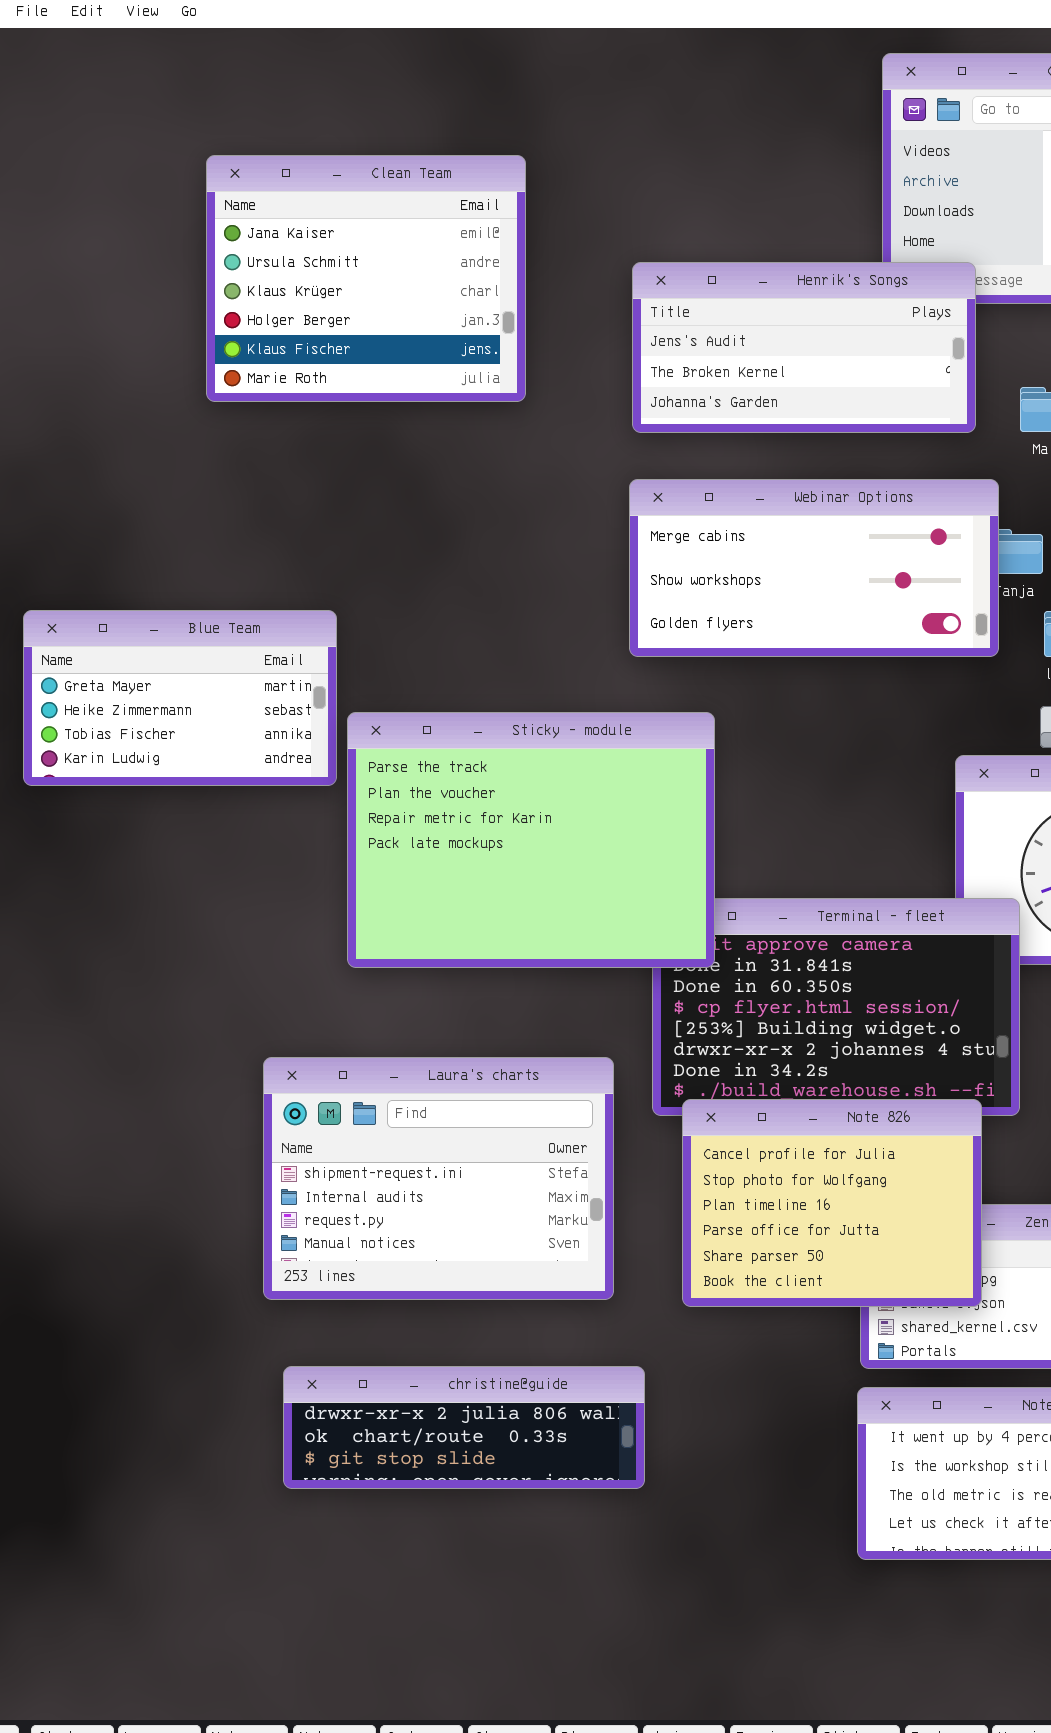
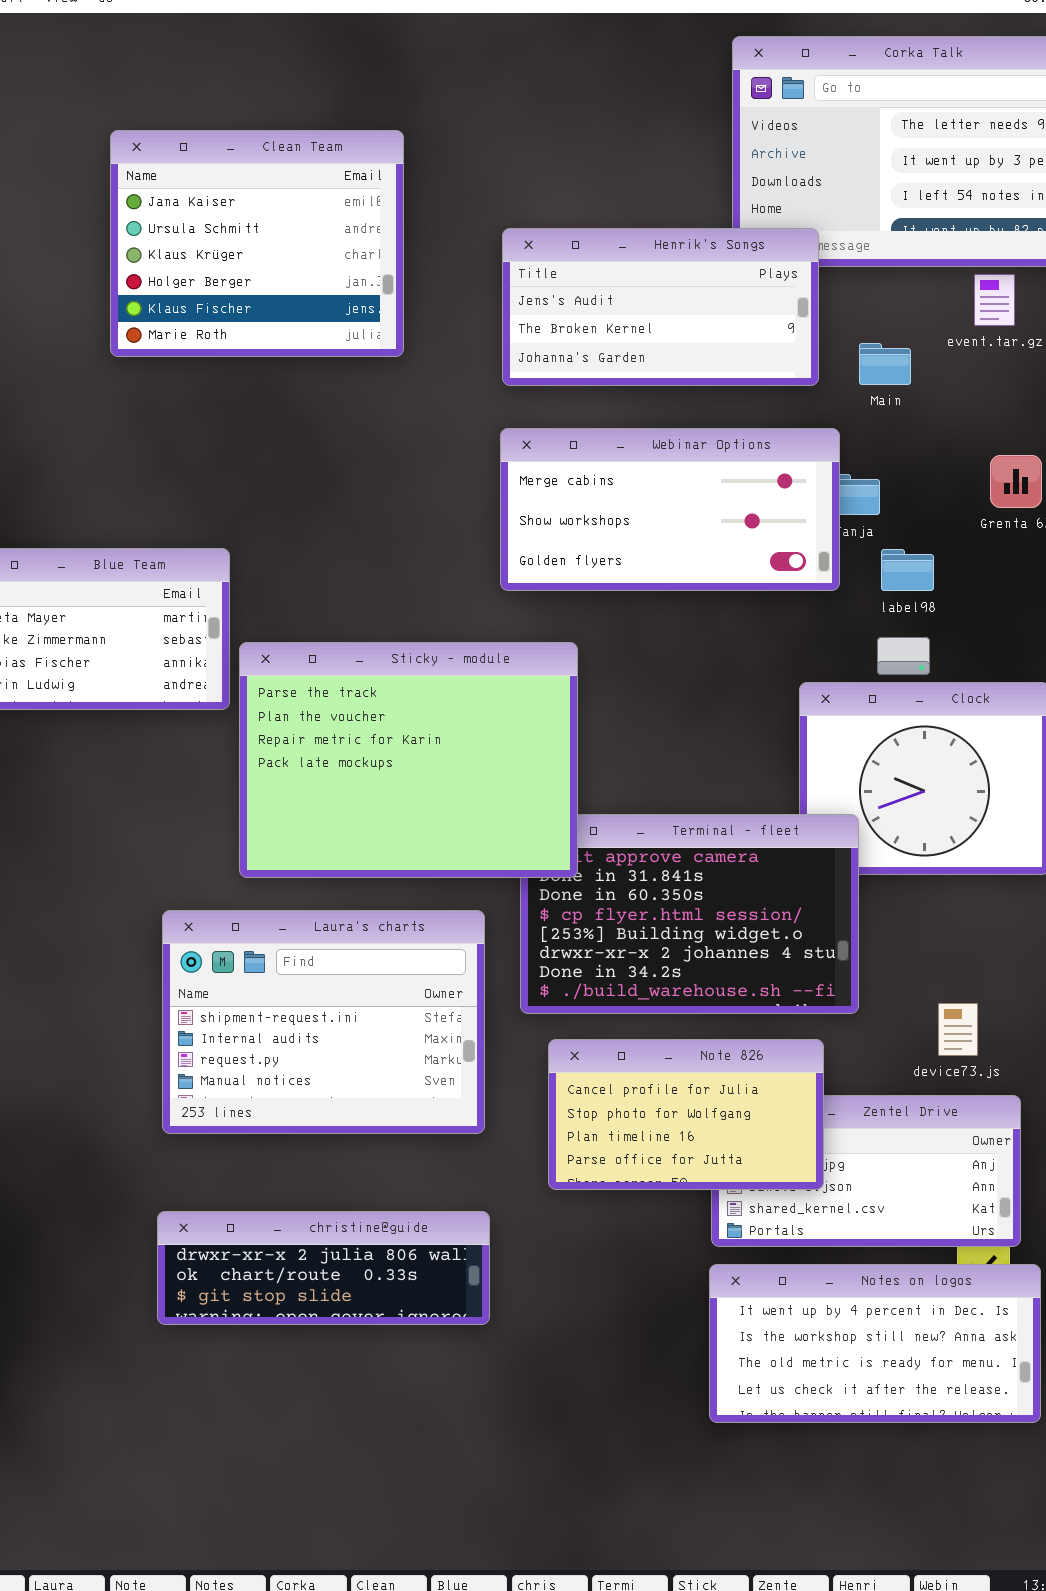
Laura's charts: [263,1057,614,1300] -> [162,910,485,1134], moved
Note 826: [682,1099,982,1307] -> [548,1039,824,1190], resized
christine@guide: [283,1366,645,1489] -> [157,1211,490,1325], moved

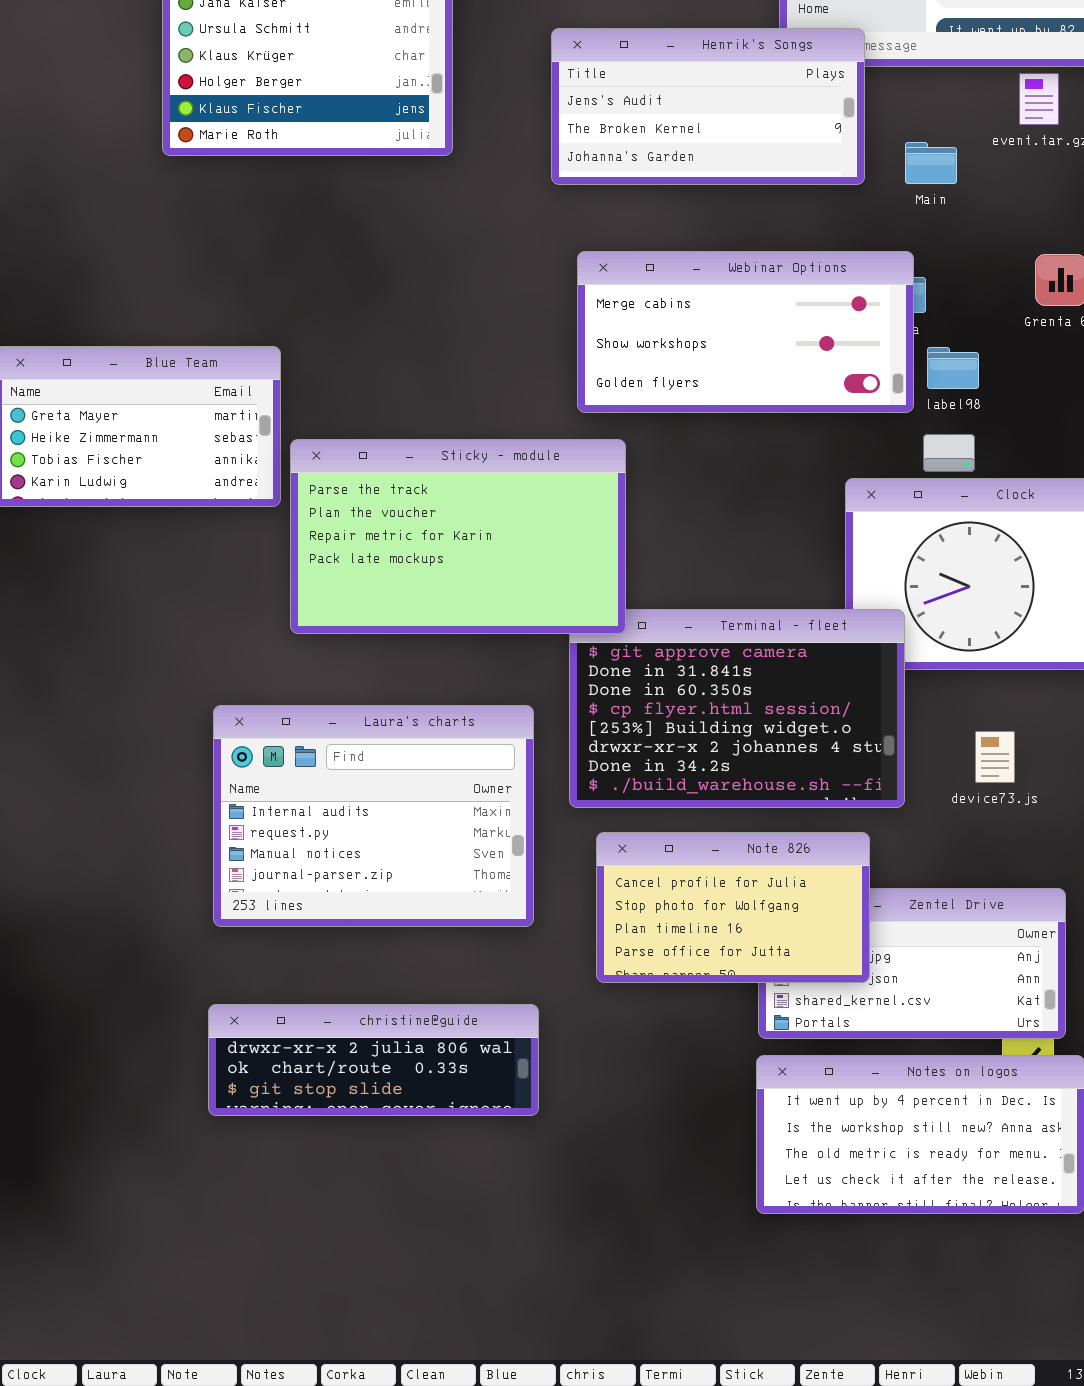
Webinar Options: [500,428,840,591] -> [577,251,914,413], moved
Sticky - module: [239,642,578,878] -> [290,439,626,634], resized
Laura's charts: [162,910,485,1134] -> [213,705,534,927], scrolled down 1 row
device73.js: [938,1003,978,1056] -> [975,731,1015,783], moved

